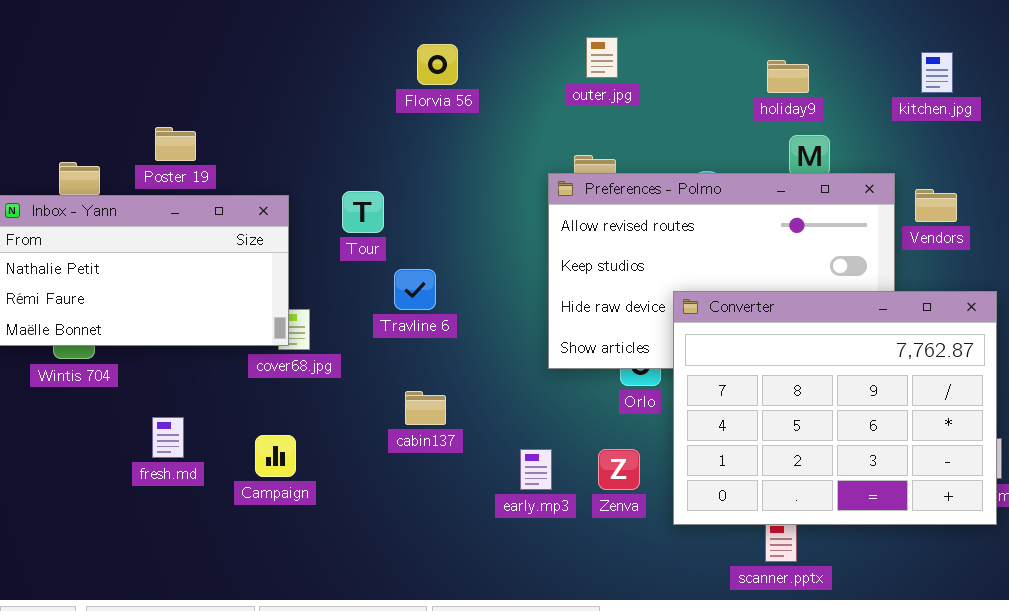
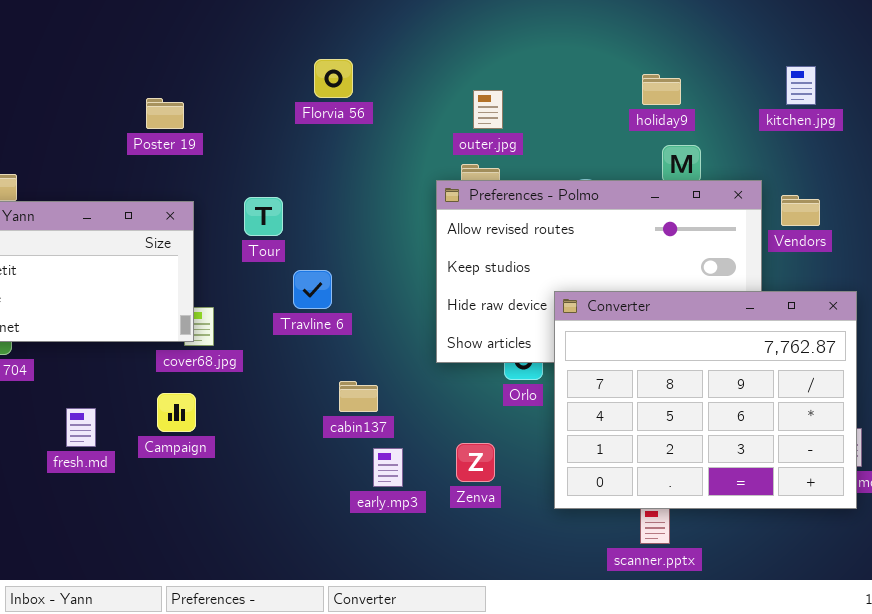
outer.jpg: [586,37,618,78] -> [473,90,503,129], moved
Poster 19: [155,127,196,161] -> [146,98,184,129], moved
cabin137: [405,391,446,425] -> [339,381,378,412], moved
Campaign: [255,435,296,477] -> [157,393,196,432], moved
early.mp3: [520,449,552,490] -> [373,448,403,487], moved
Zenva: [598,449,640,490] -> [456,443,495,482], moved

